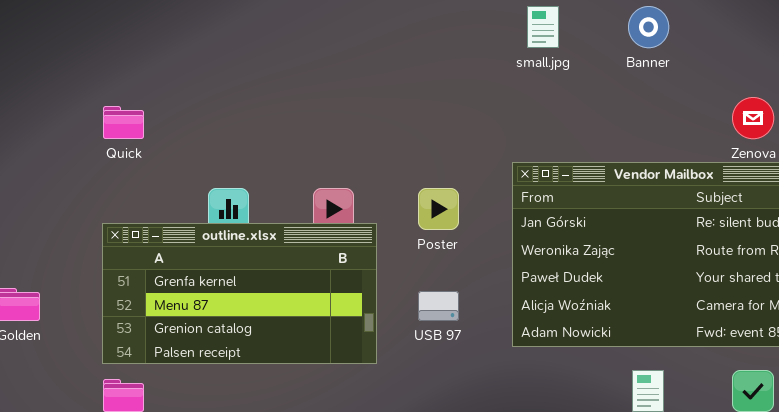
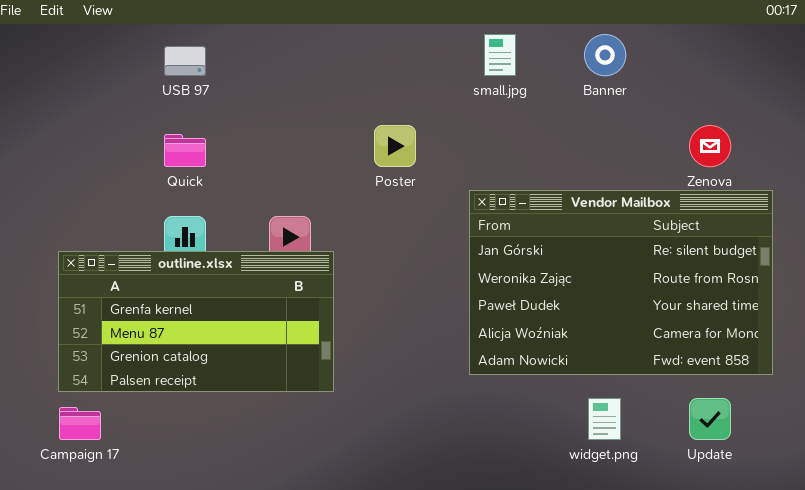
Quick: [103,106,144,139] -> [164,134,206,167], moved
Poster: [418,188,459,230] -> [374,125,416,167], moved
USB 97: [418,291,459,321] -> [164,46,206,76], moved

